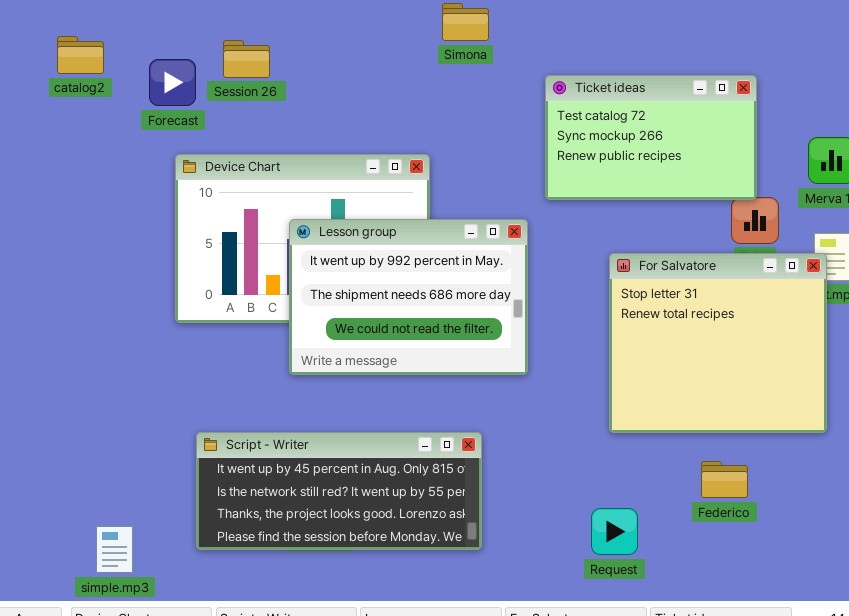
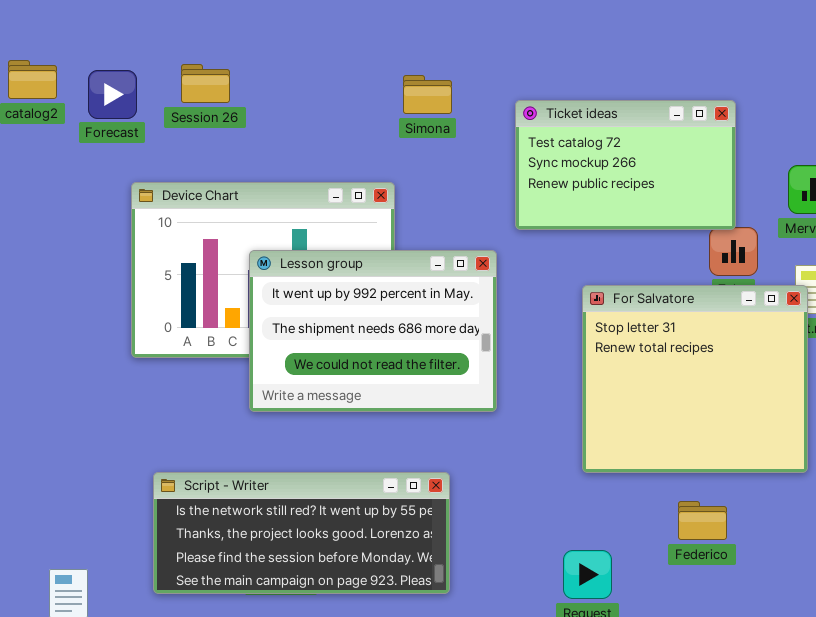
Simona: [442,3,489,41] -> [403,75,452,114], moved
Forecast: [149,59,196,106] -> [88,70,137,119], moved
Script - Writer: [196,432,482,550] -> [153,472,450,594], scrolled down 1 row

